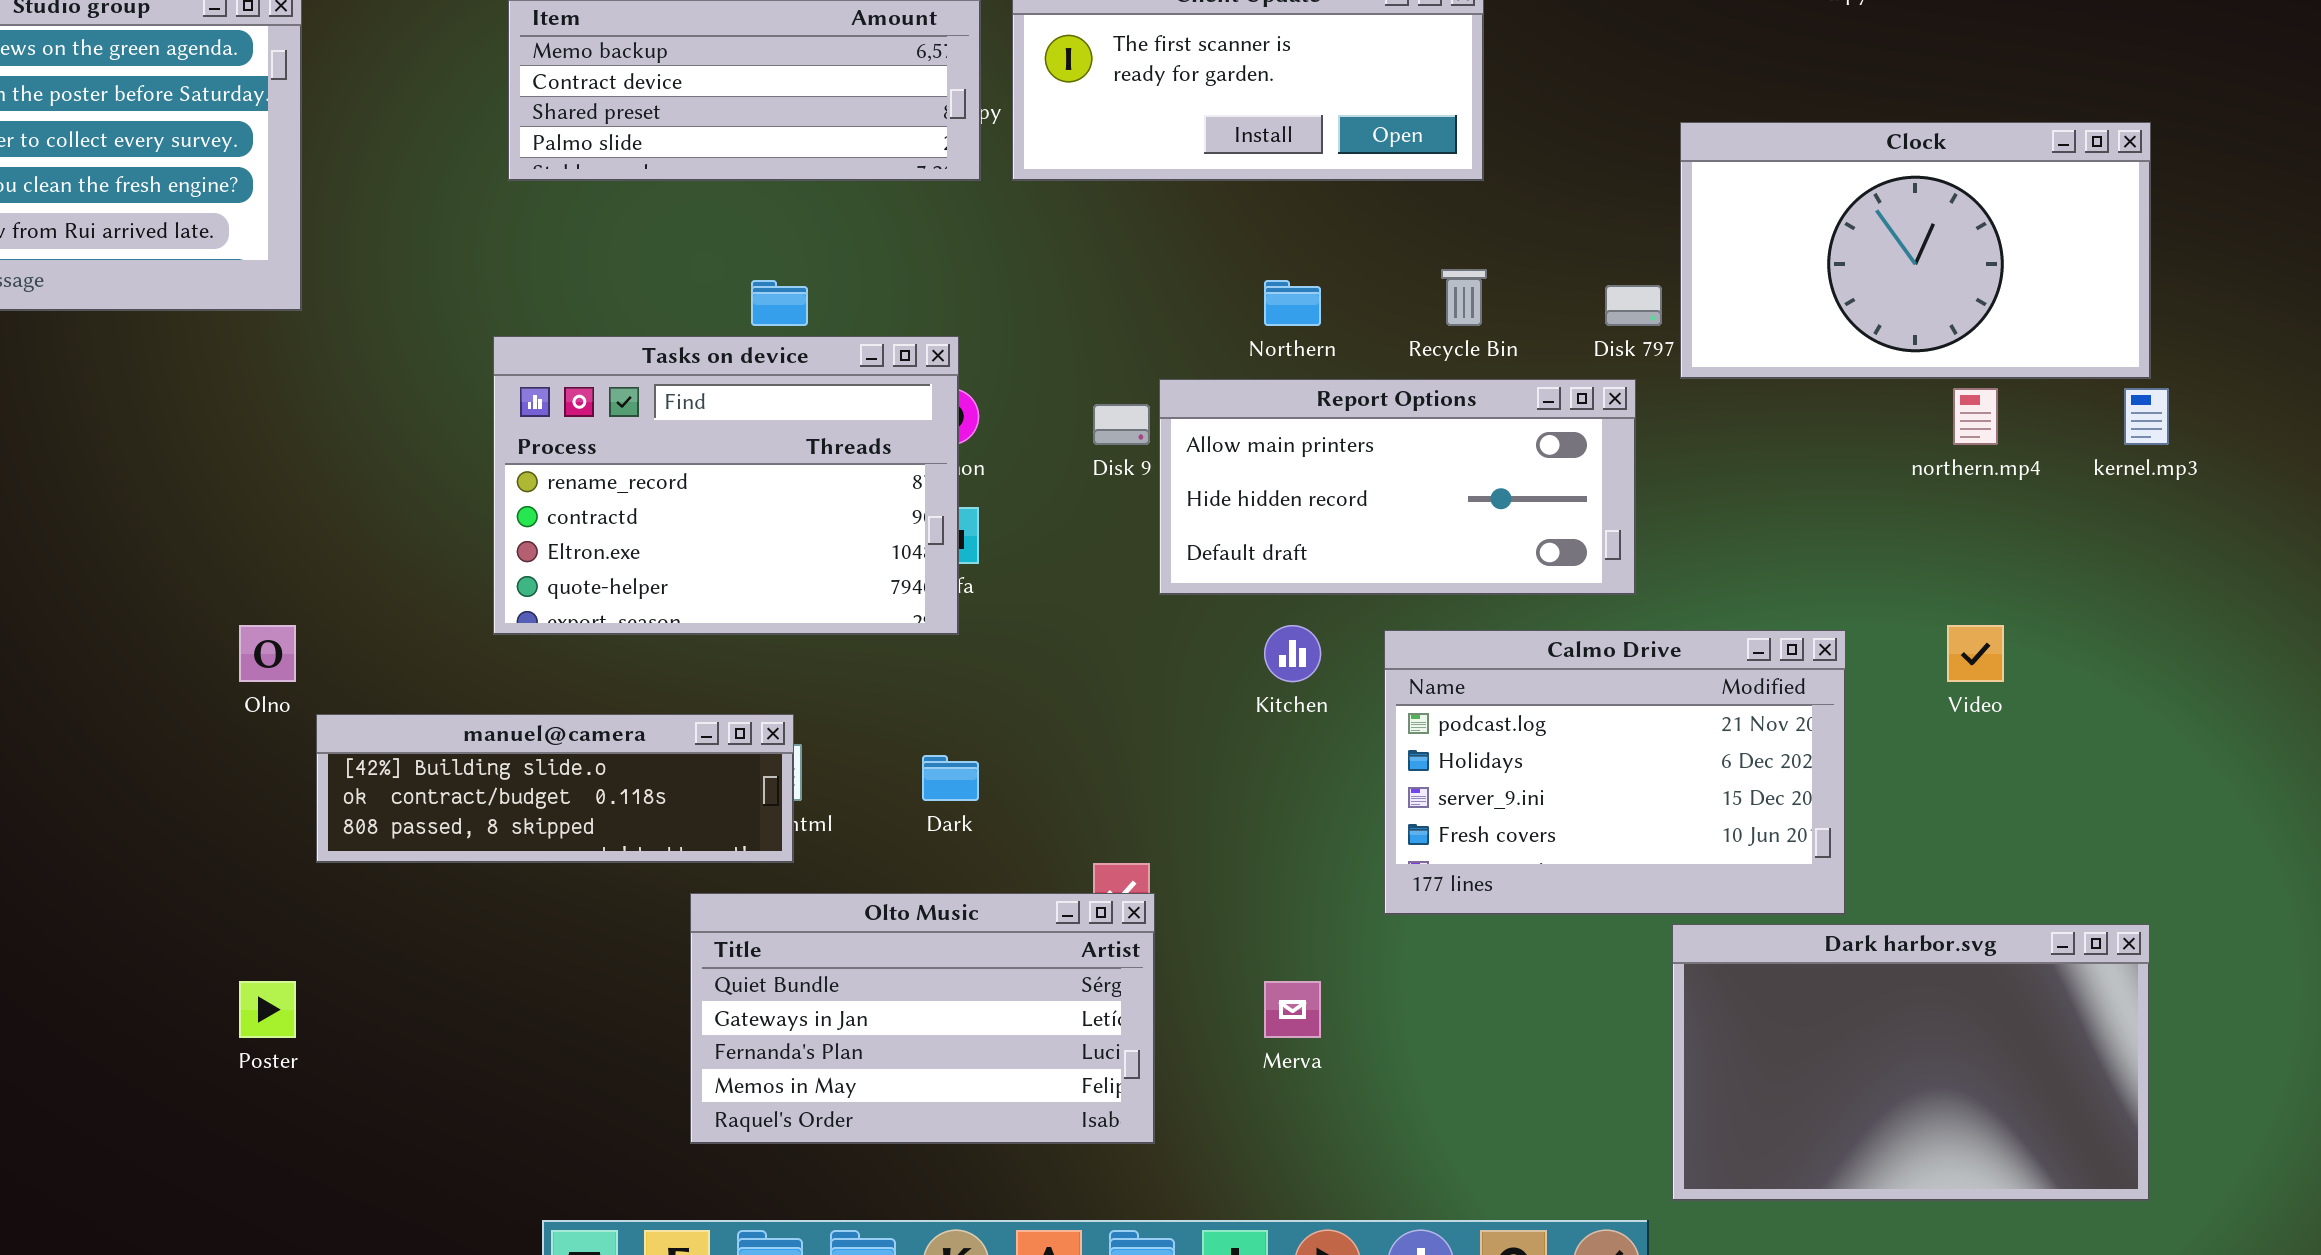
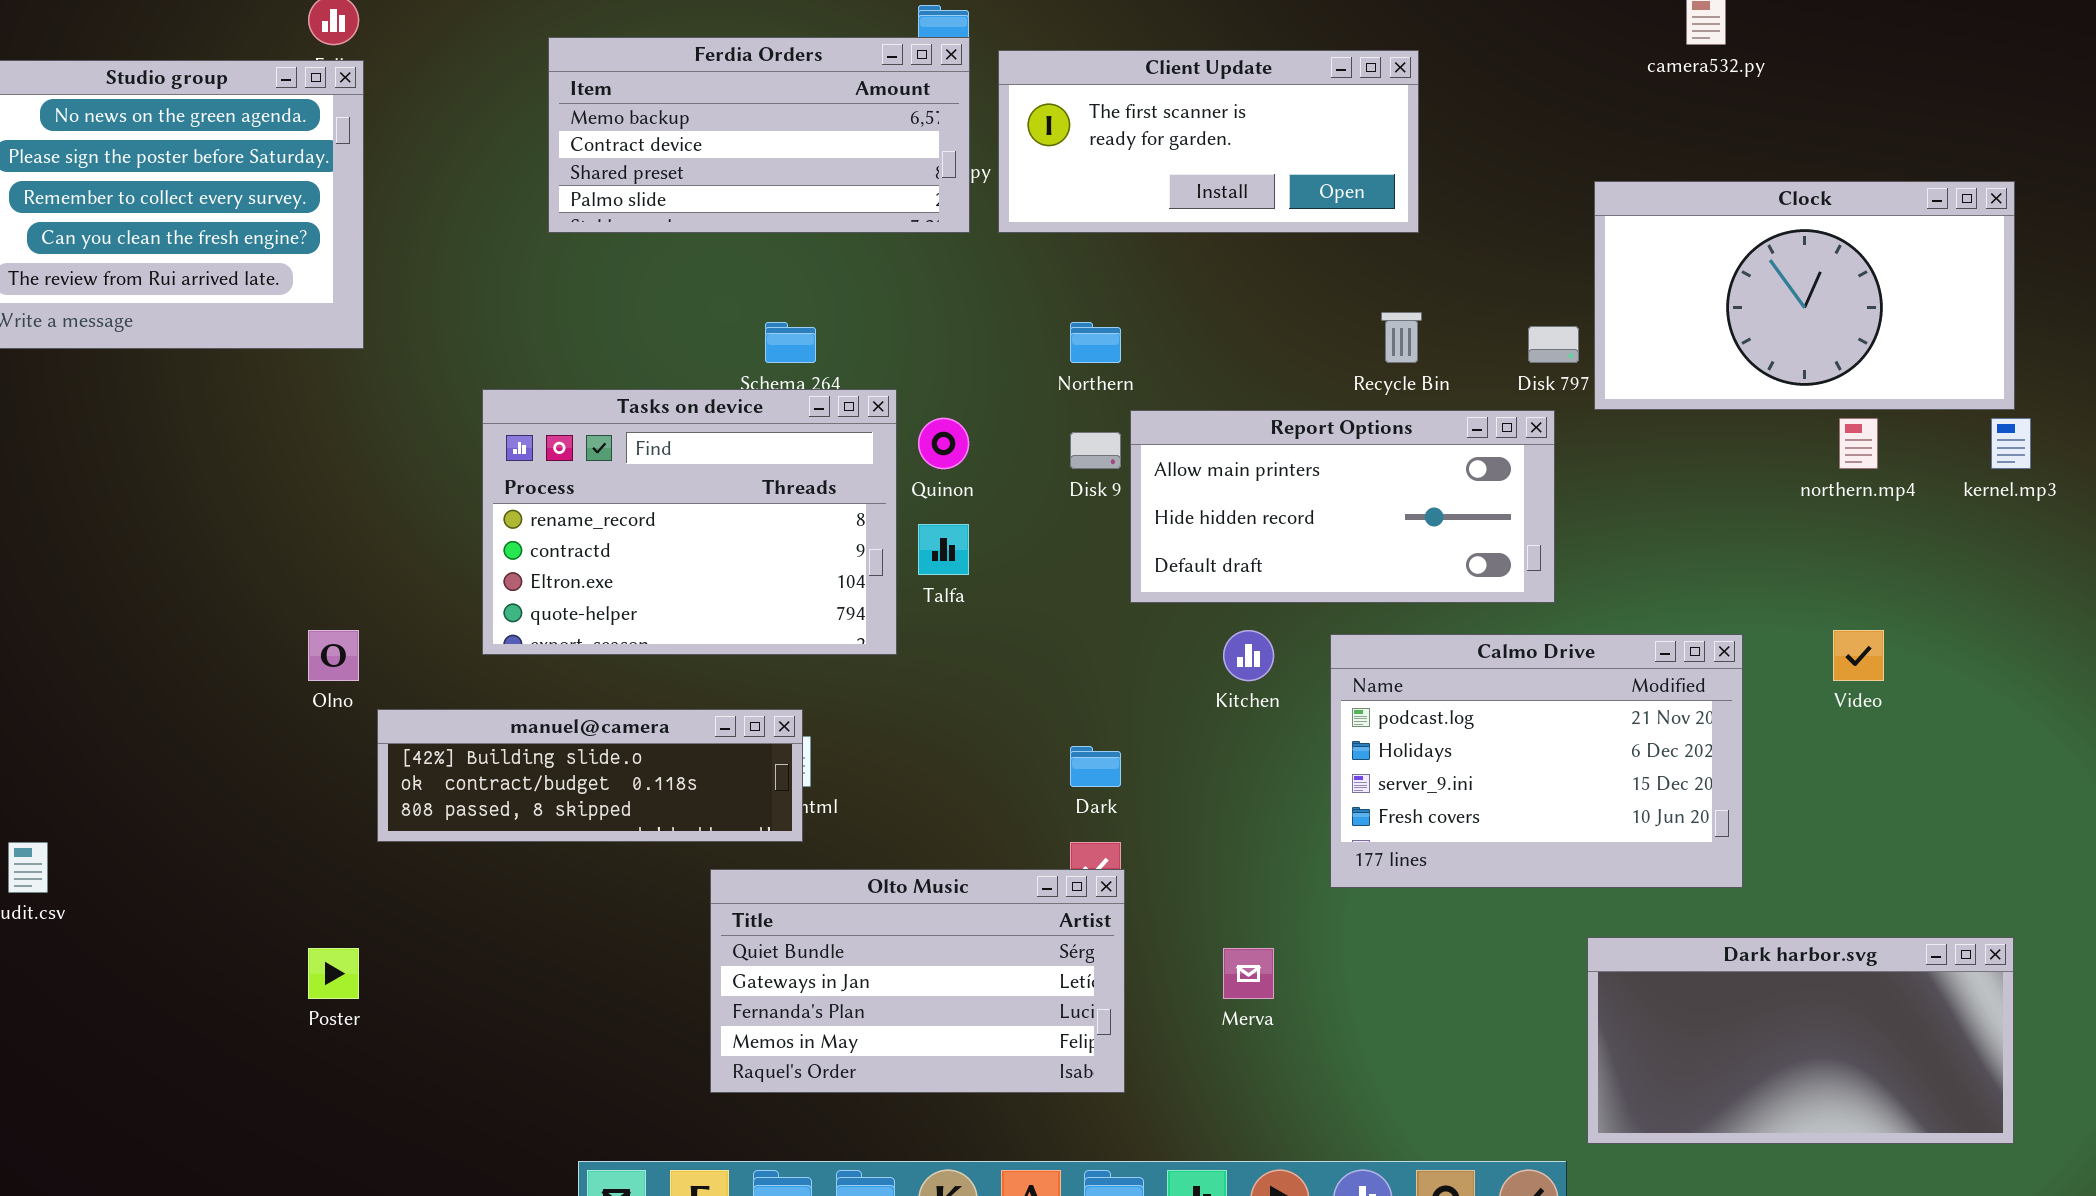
Northern: [1264,280,1321,326] -> [1070,322,1121,363], moved
Tasks on device: [493,336,959,635] -> [482,389,897,655], moved
Dark: [922,755,979,801] -> [1070,746,1121,787], moved
Dark harbor.svg: [1672,924,2150,1201] -> [1587,937,2014,1144], resized

